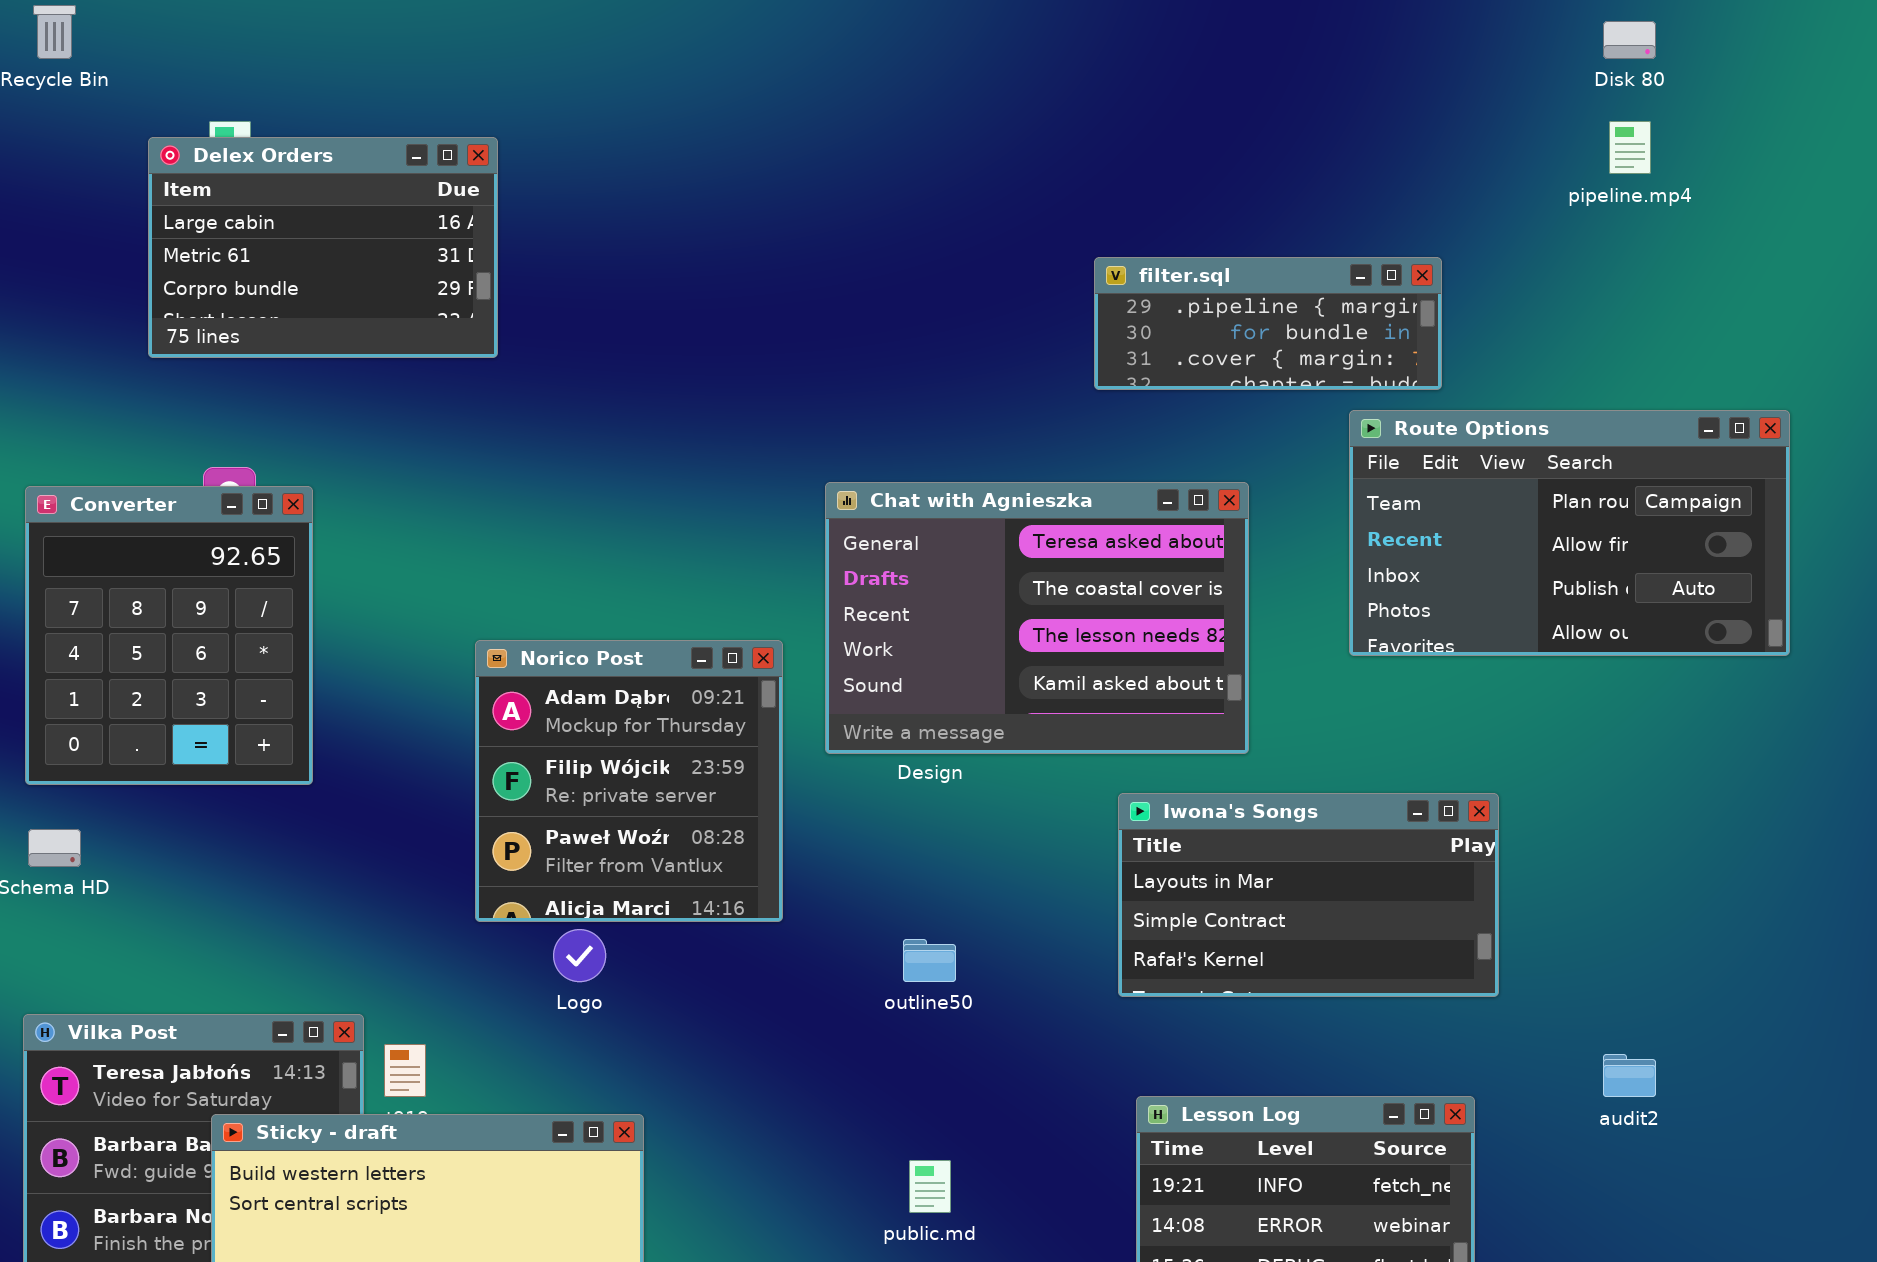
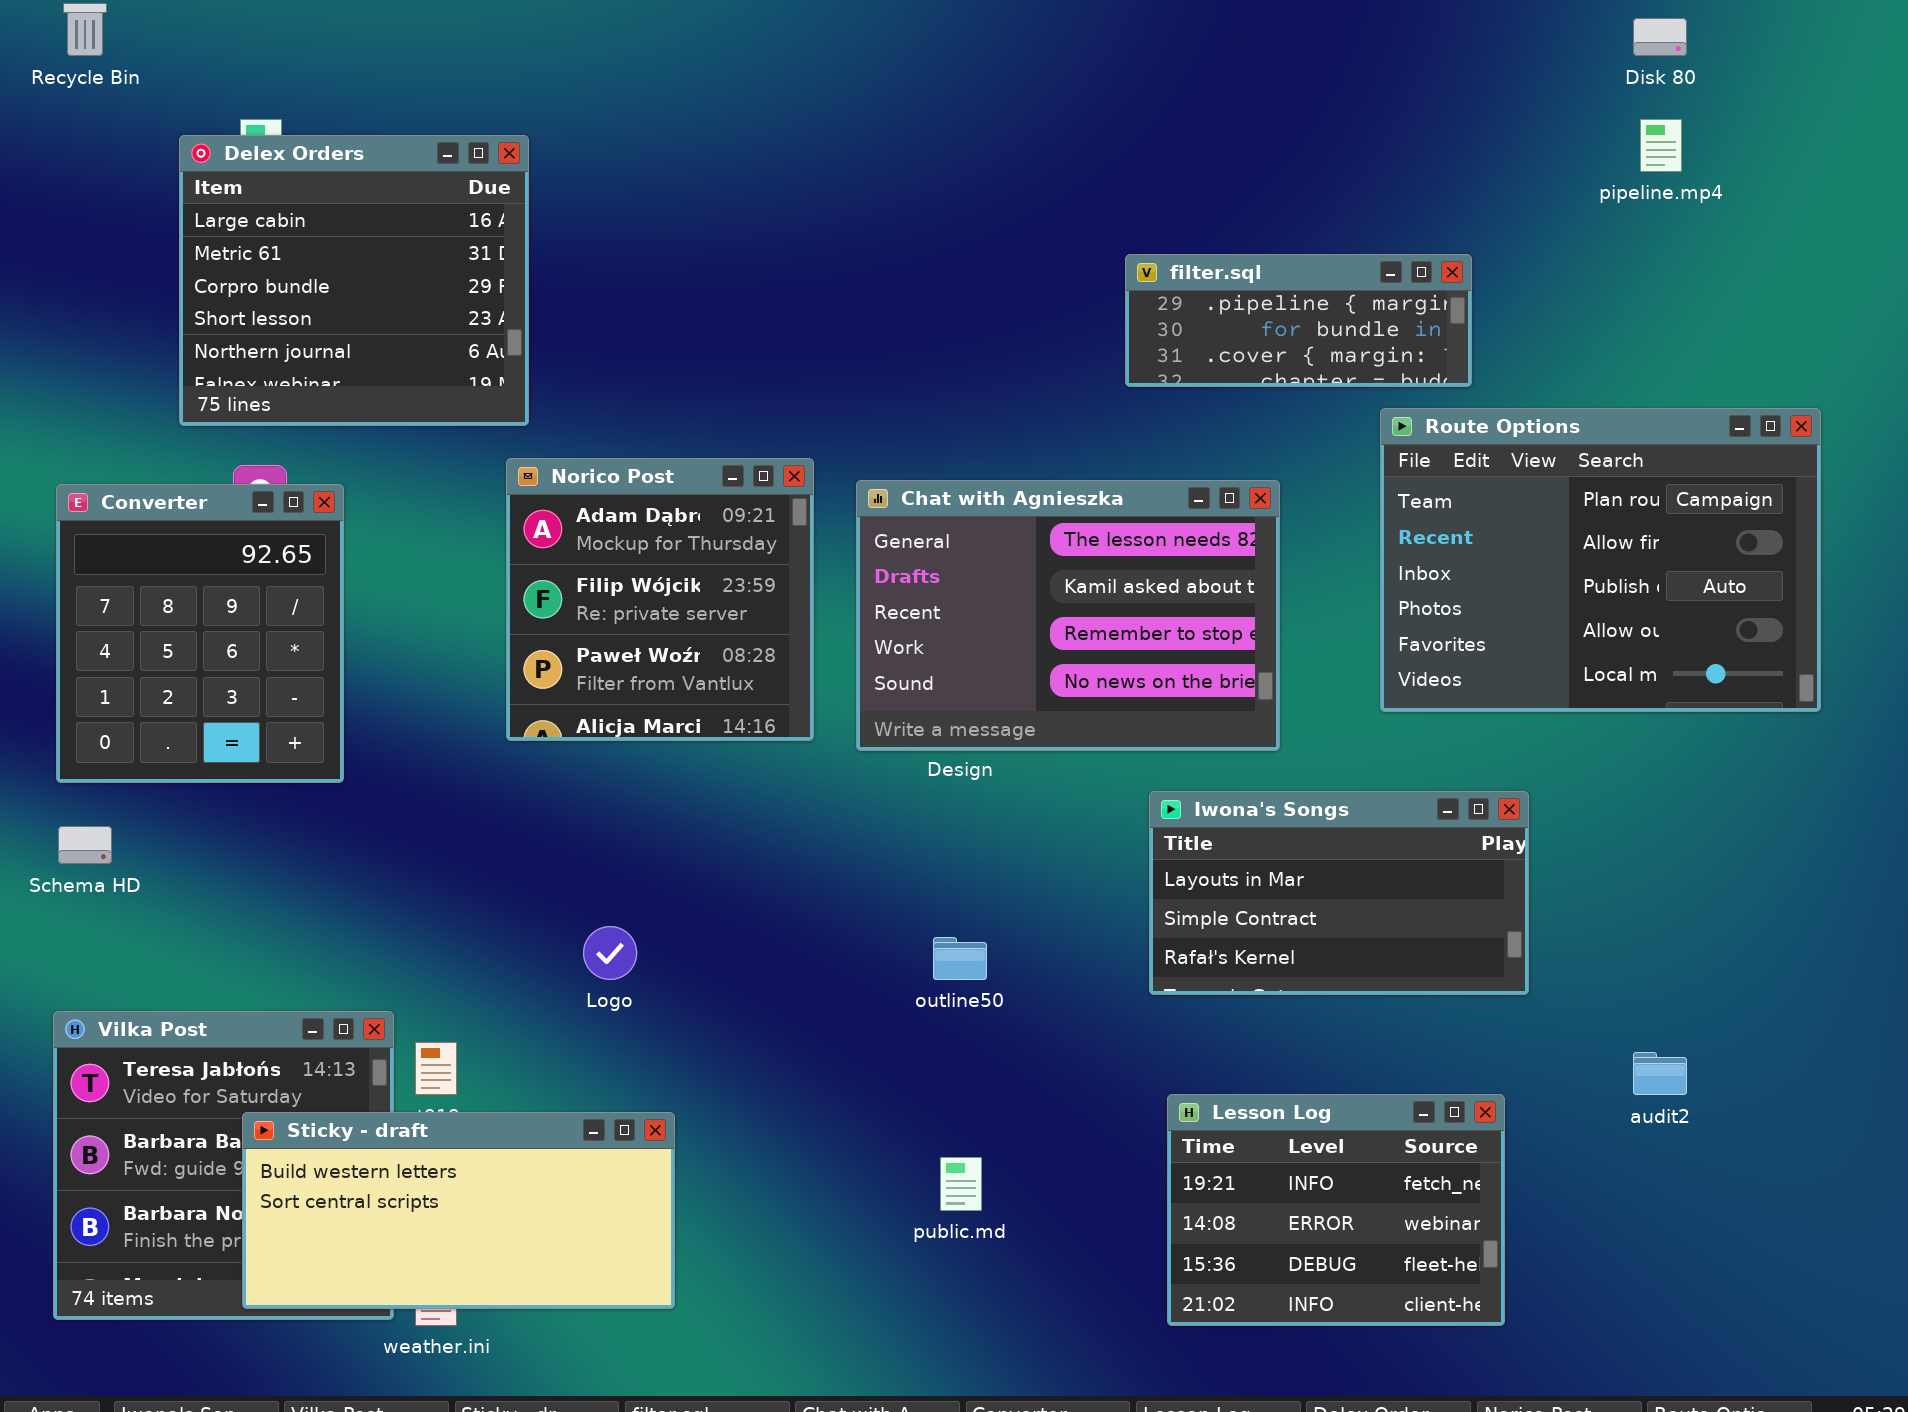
Delex Orders: [148,137,498,358] -> [179,135,529,426], resized
Route Options: [1349,410,1790,656] -> [1380,408,1821,712], resized
Chat with Agnieszka: [825,482,1249,754] -> [856,480,1280,751], scrolled down 2 rows
Norico Post: [475,640,783,922] -> [506,458,814,741], moved

